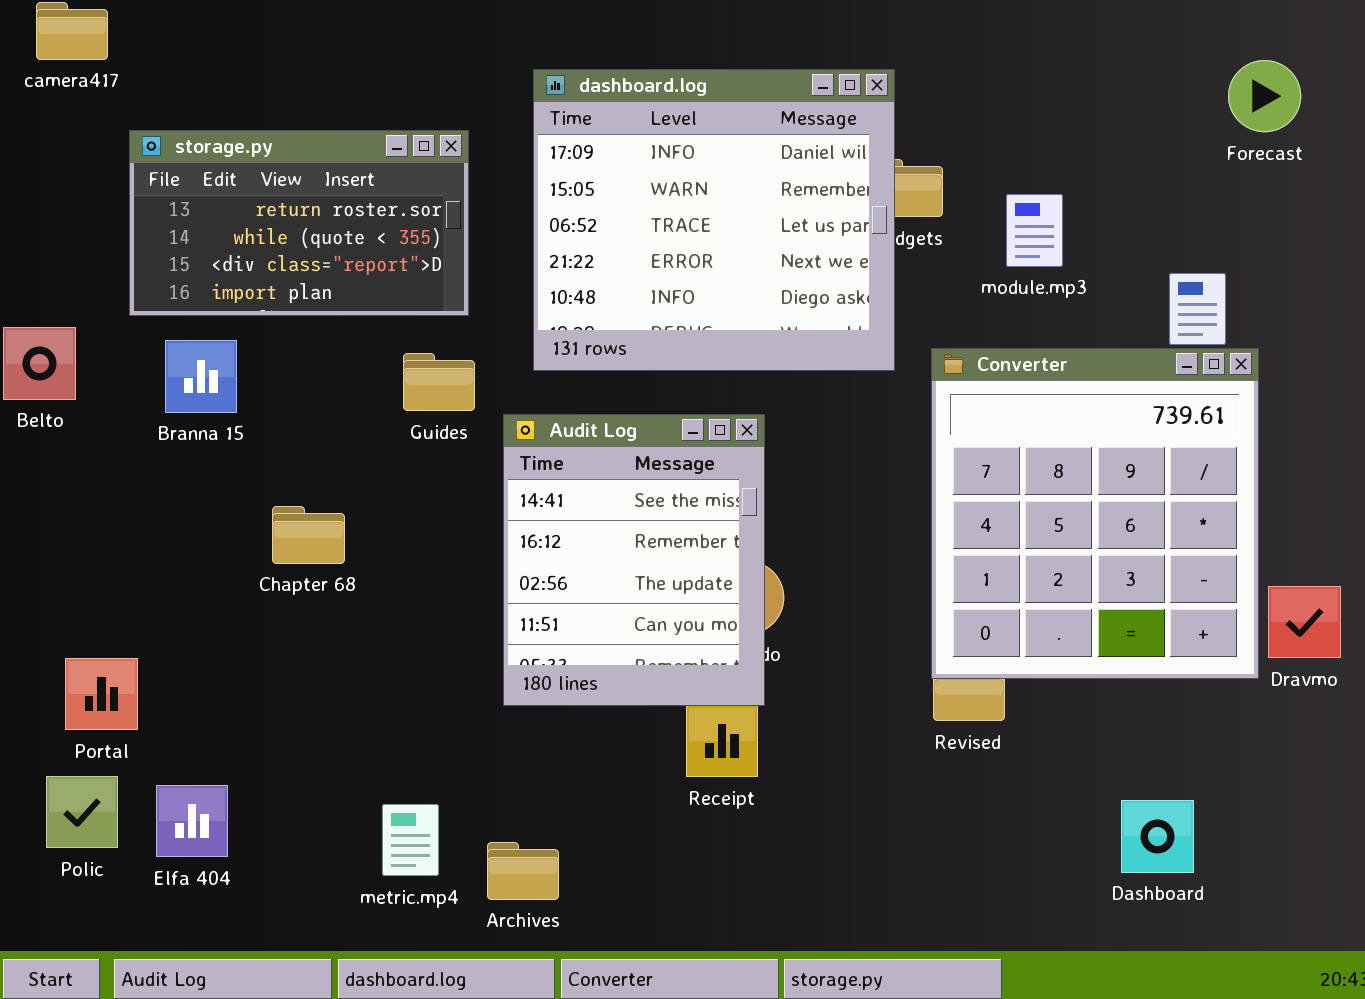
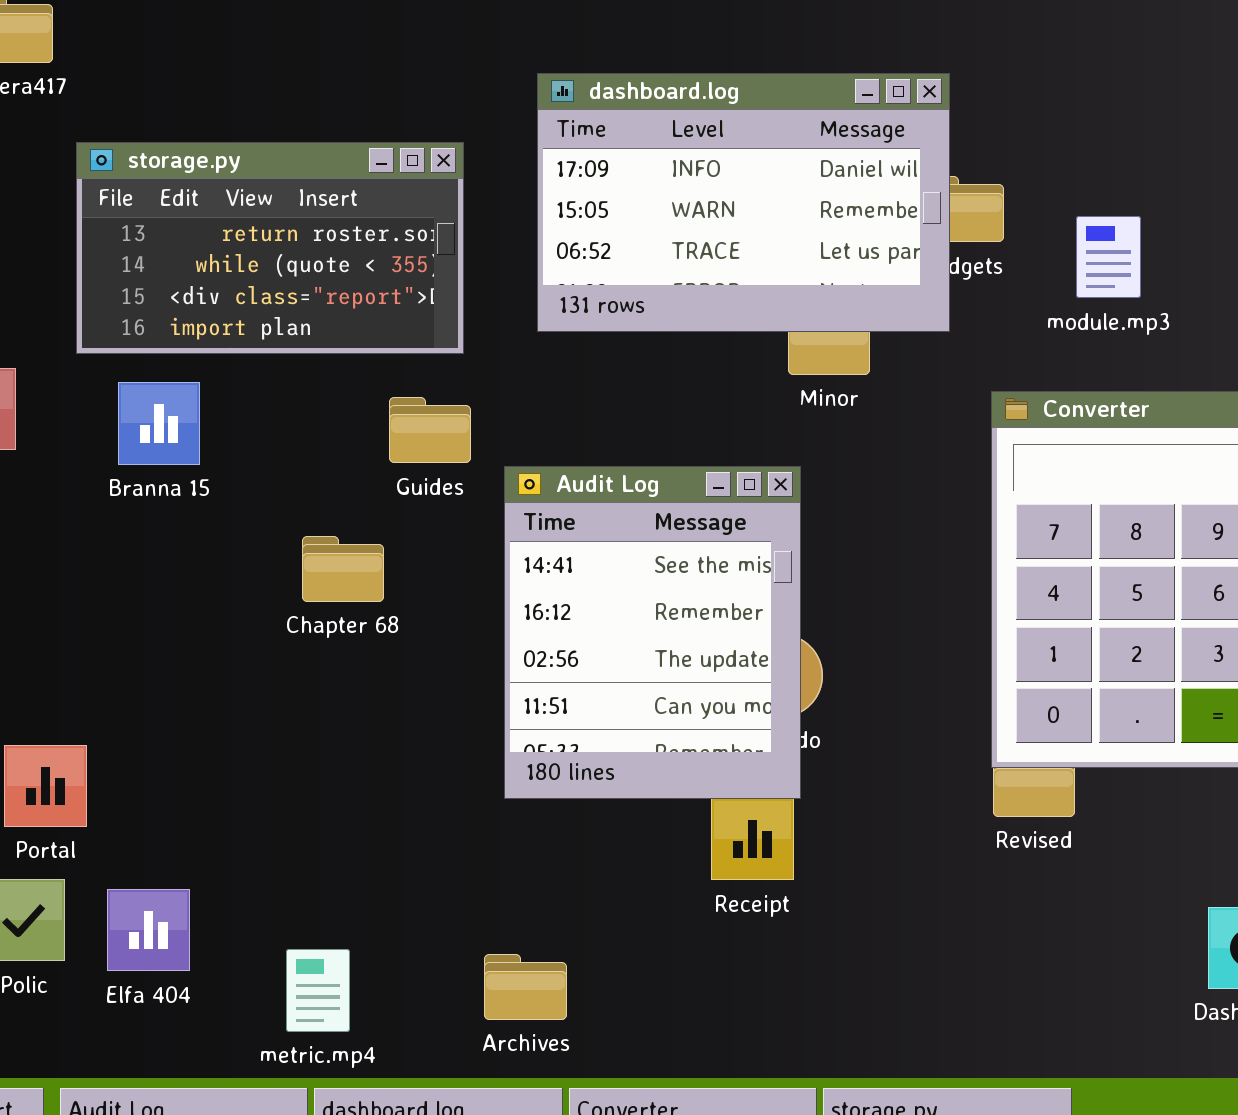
dashboard.log: [533,69,895,371] -> [537,73,950,332], resized
Chapter 68: [272,506,345,564] -> [302,536,384,602], moved
metric.mp4: [382,804,439,876] -> [286,949,350,1032], moved

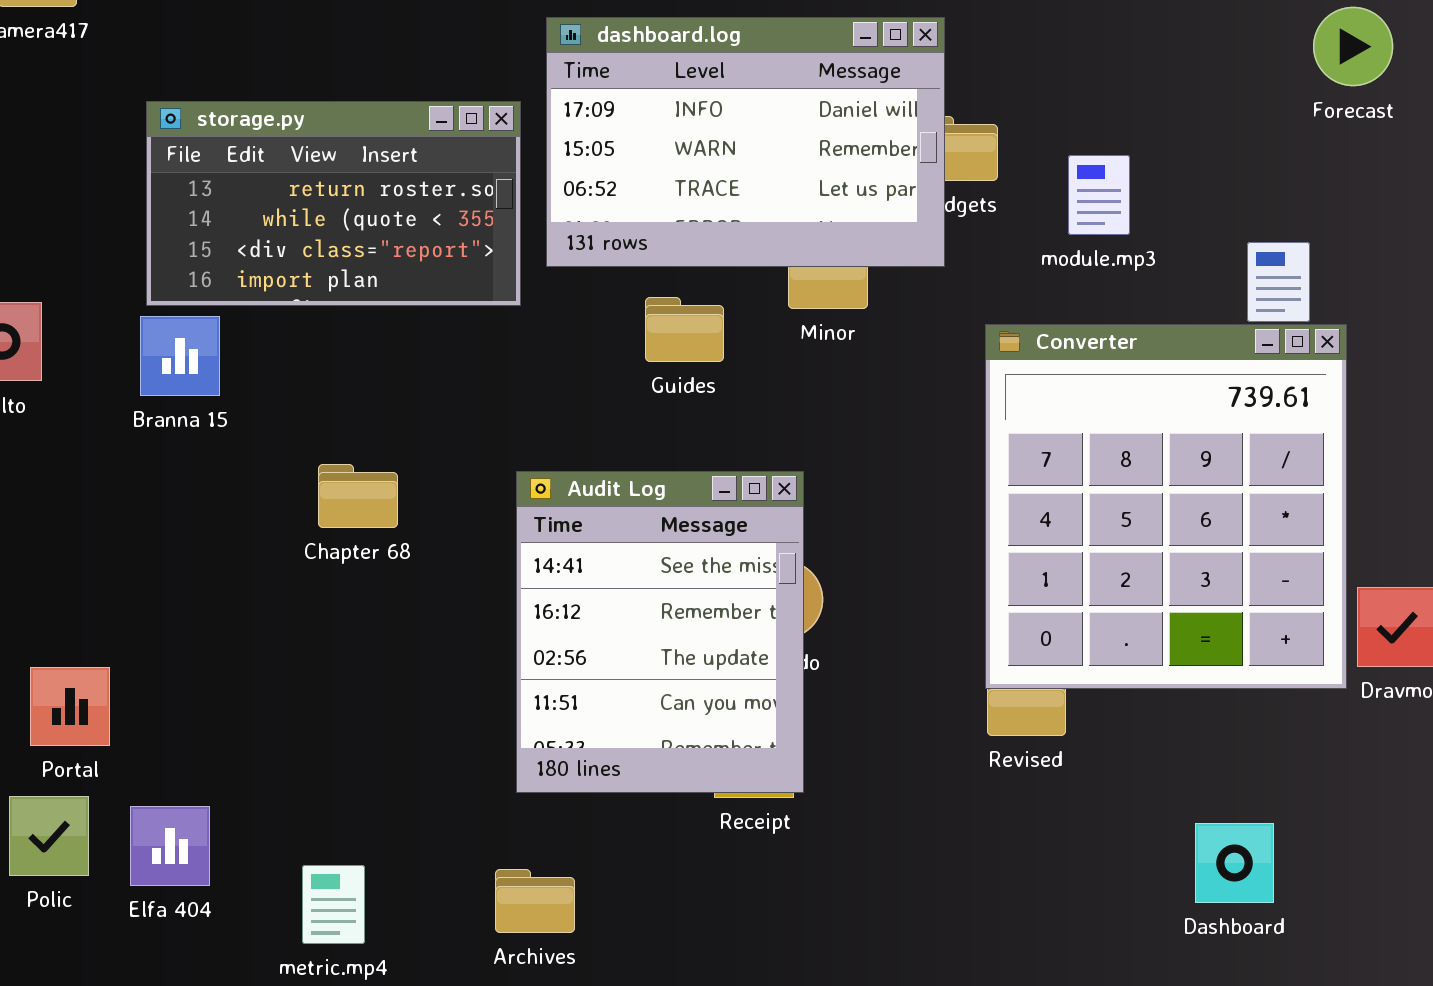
storage.py: [76,142,464,354] -> [146,101,521,306], moved
Guides: [389,397,471,463] -> [645,297,724,362], moved
Audit Log: [504,466,801,799] -> [516,471,804,793], moved

